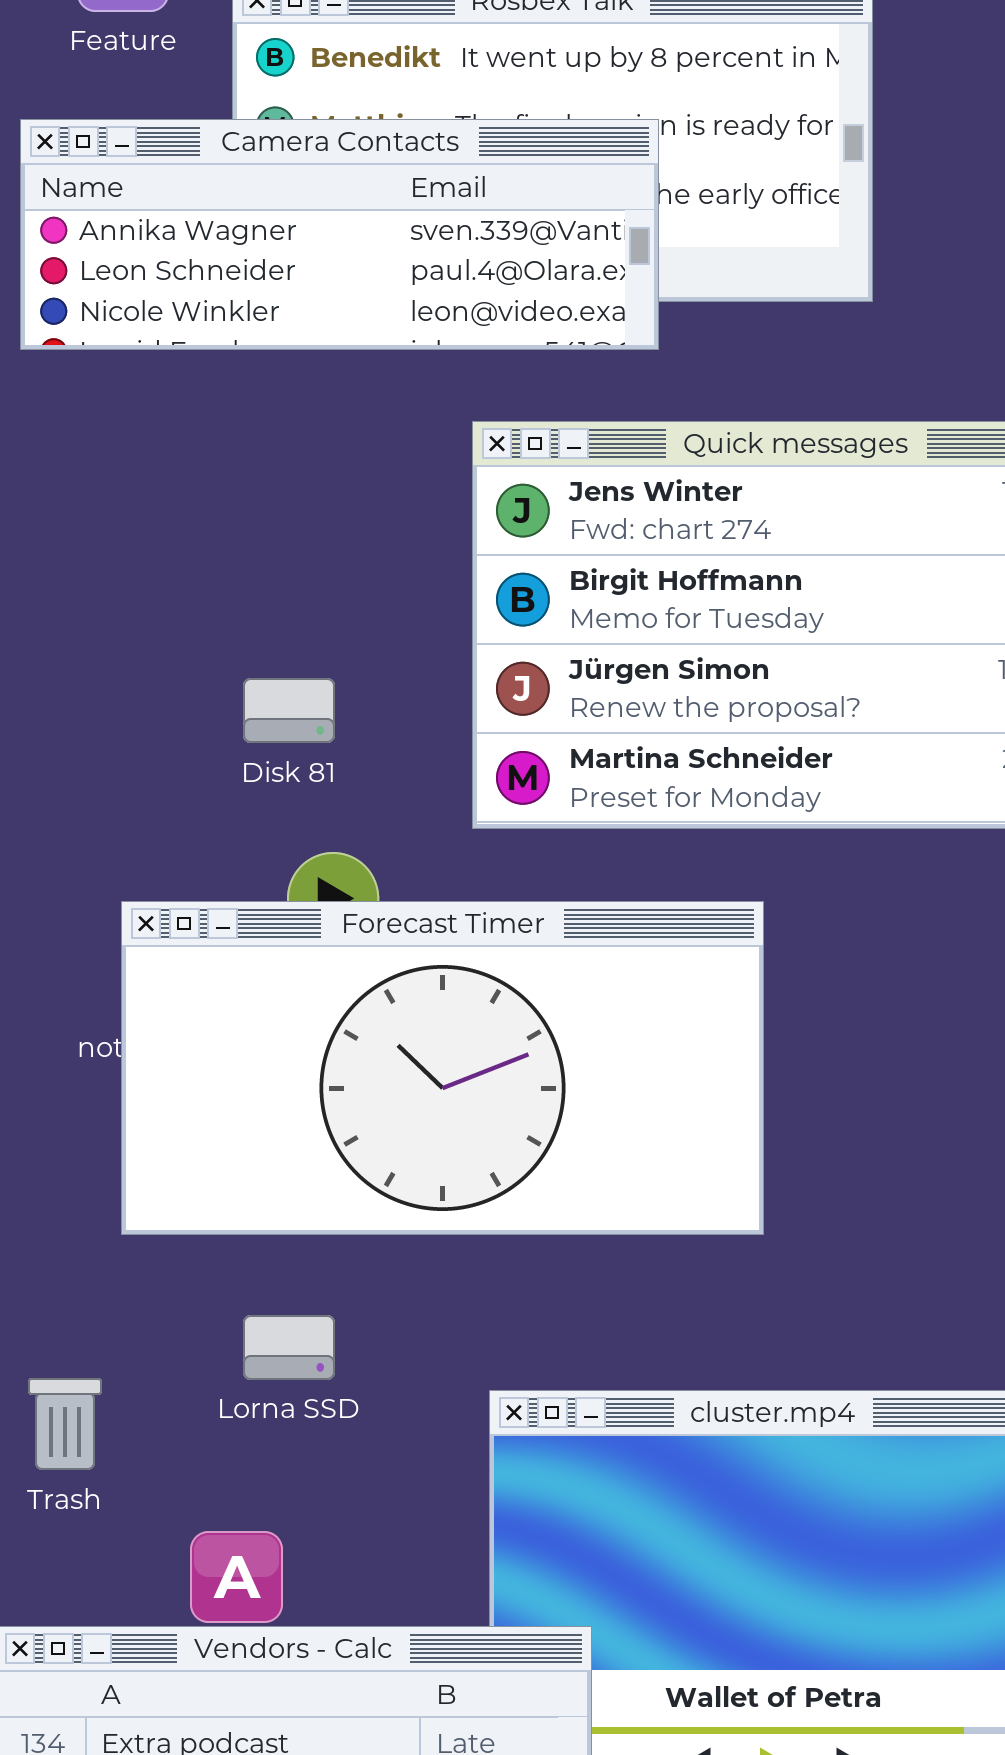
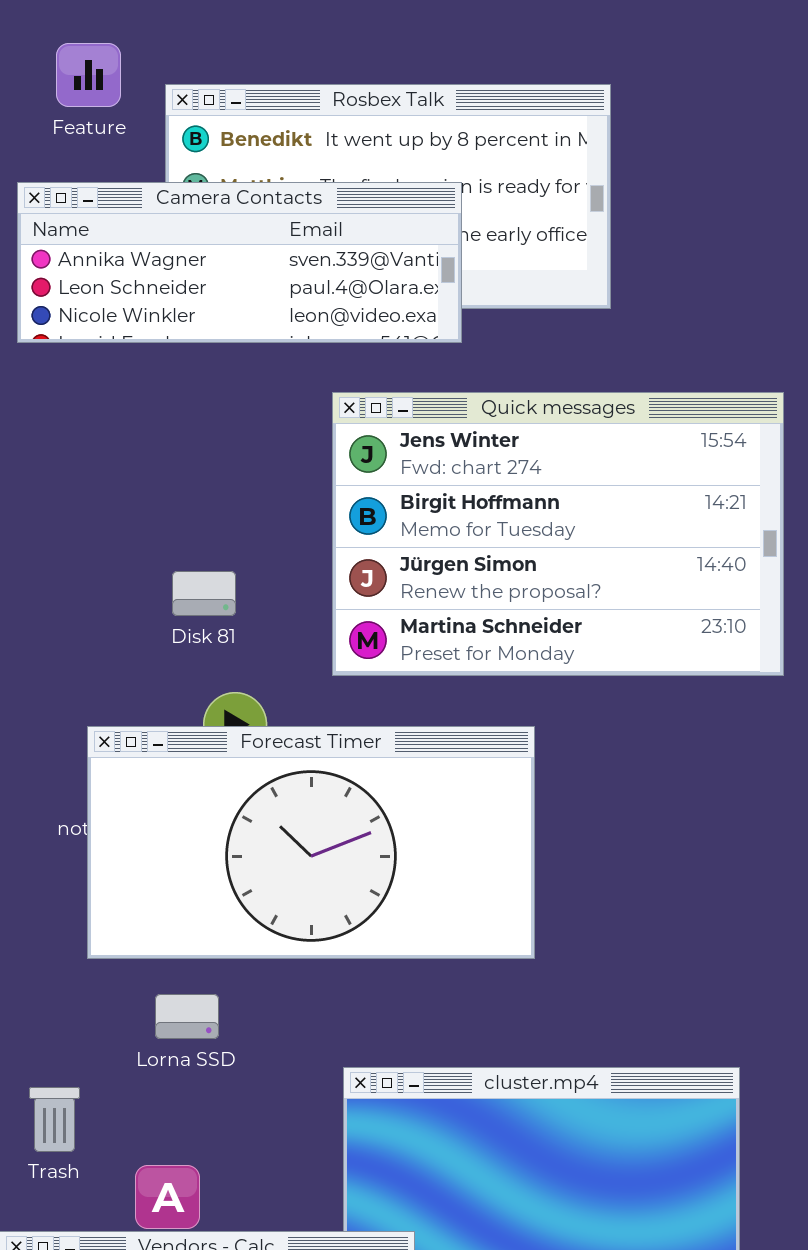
Lorna SSD: [243,1315,335,1380] -> [155,994,219,1039], moved
Trash: [28,1378,102,1470] -> [29,1087,80,1152], moved

